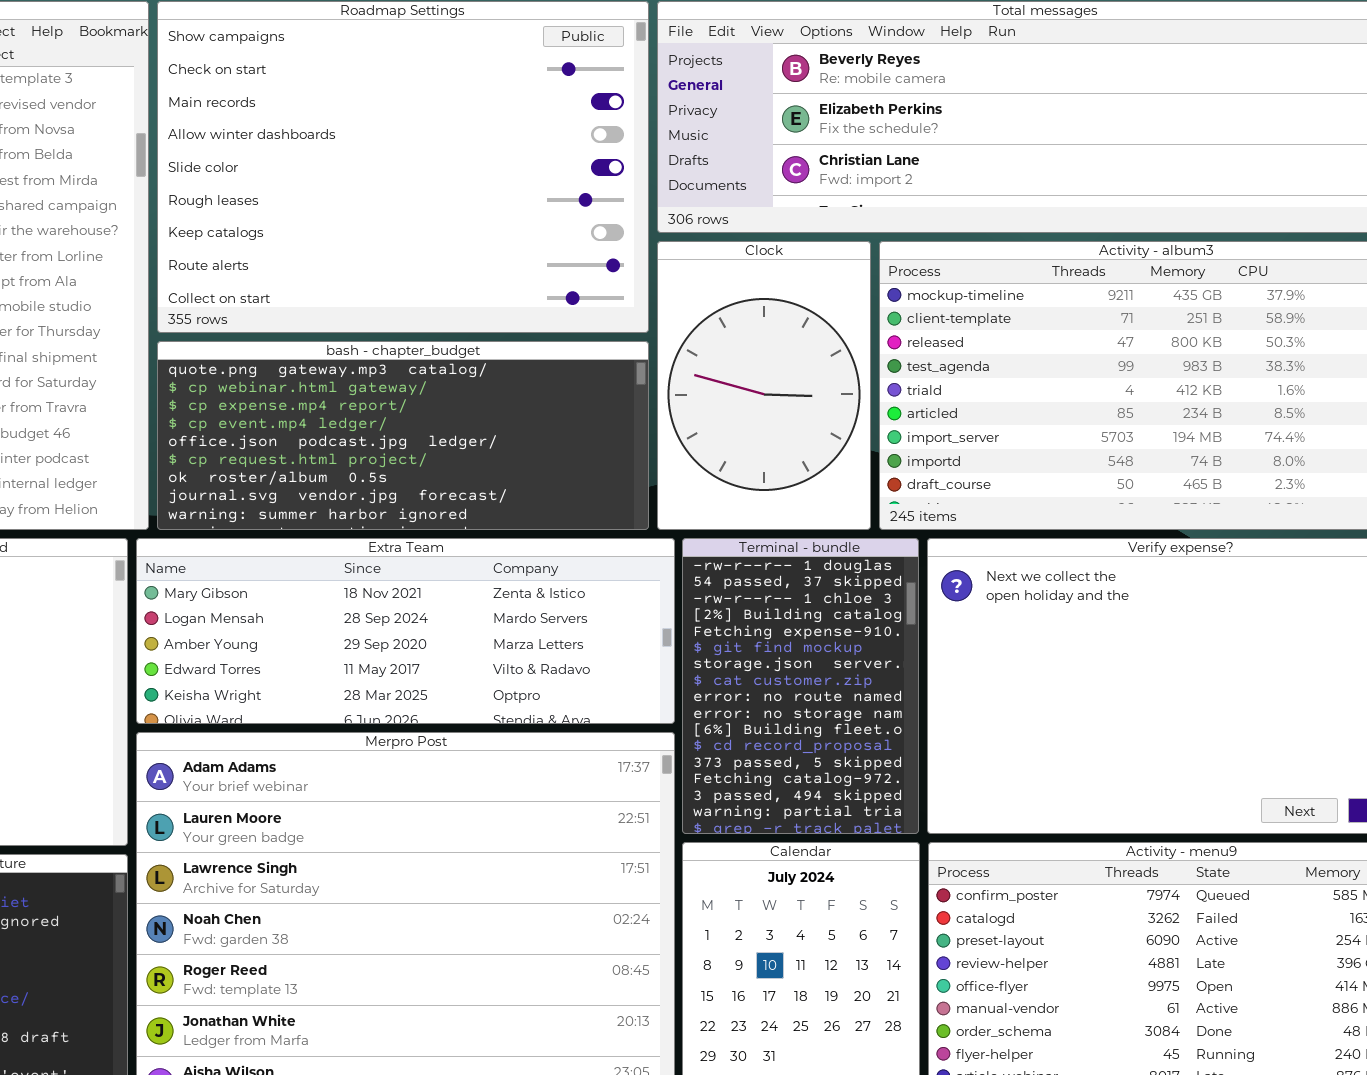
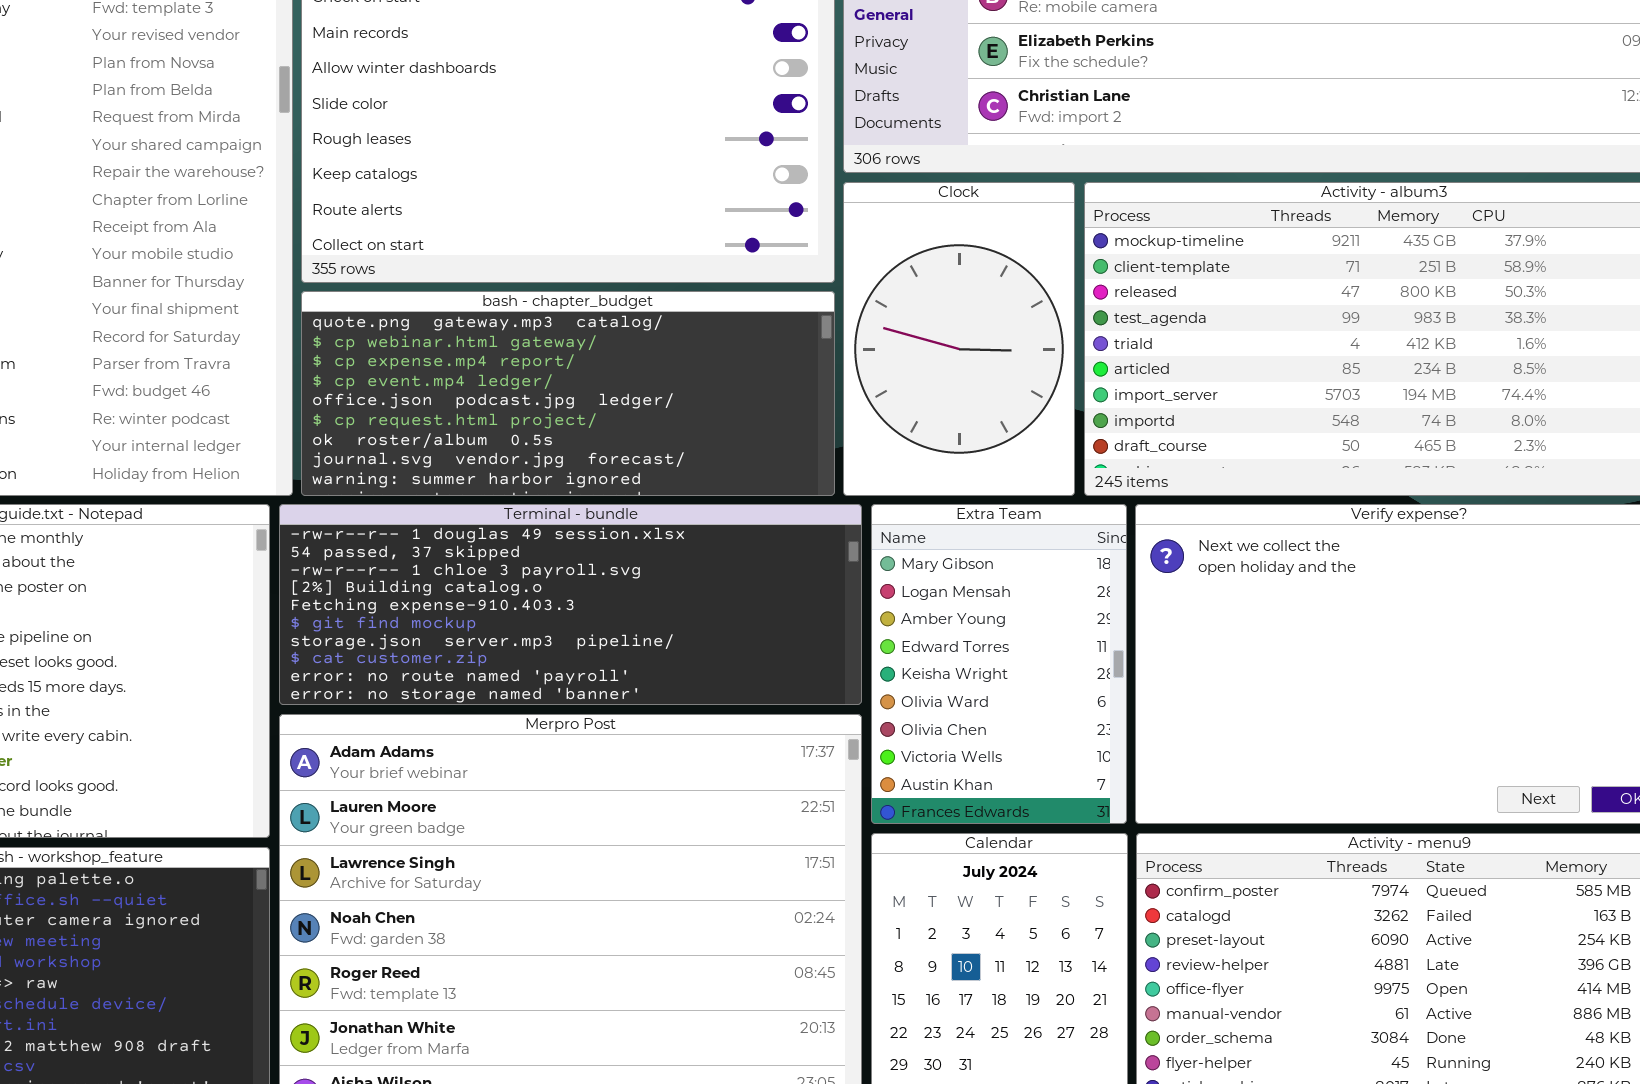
Extra Team: [136,538,675,724] -> [871,504,1127,824], moved, resized
Terminal - bundle: [682,538,919,834] -> [279,504,862,705], moved, resized

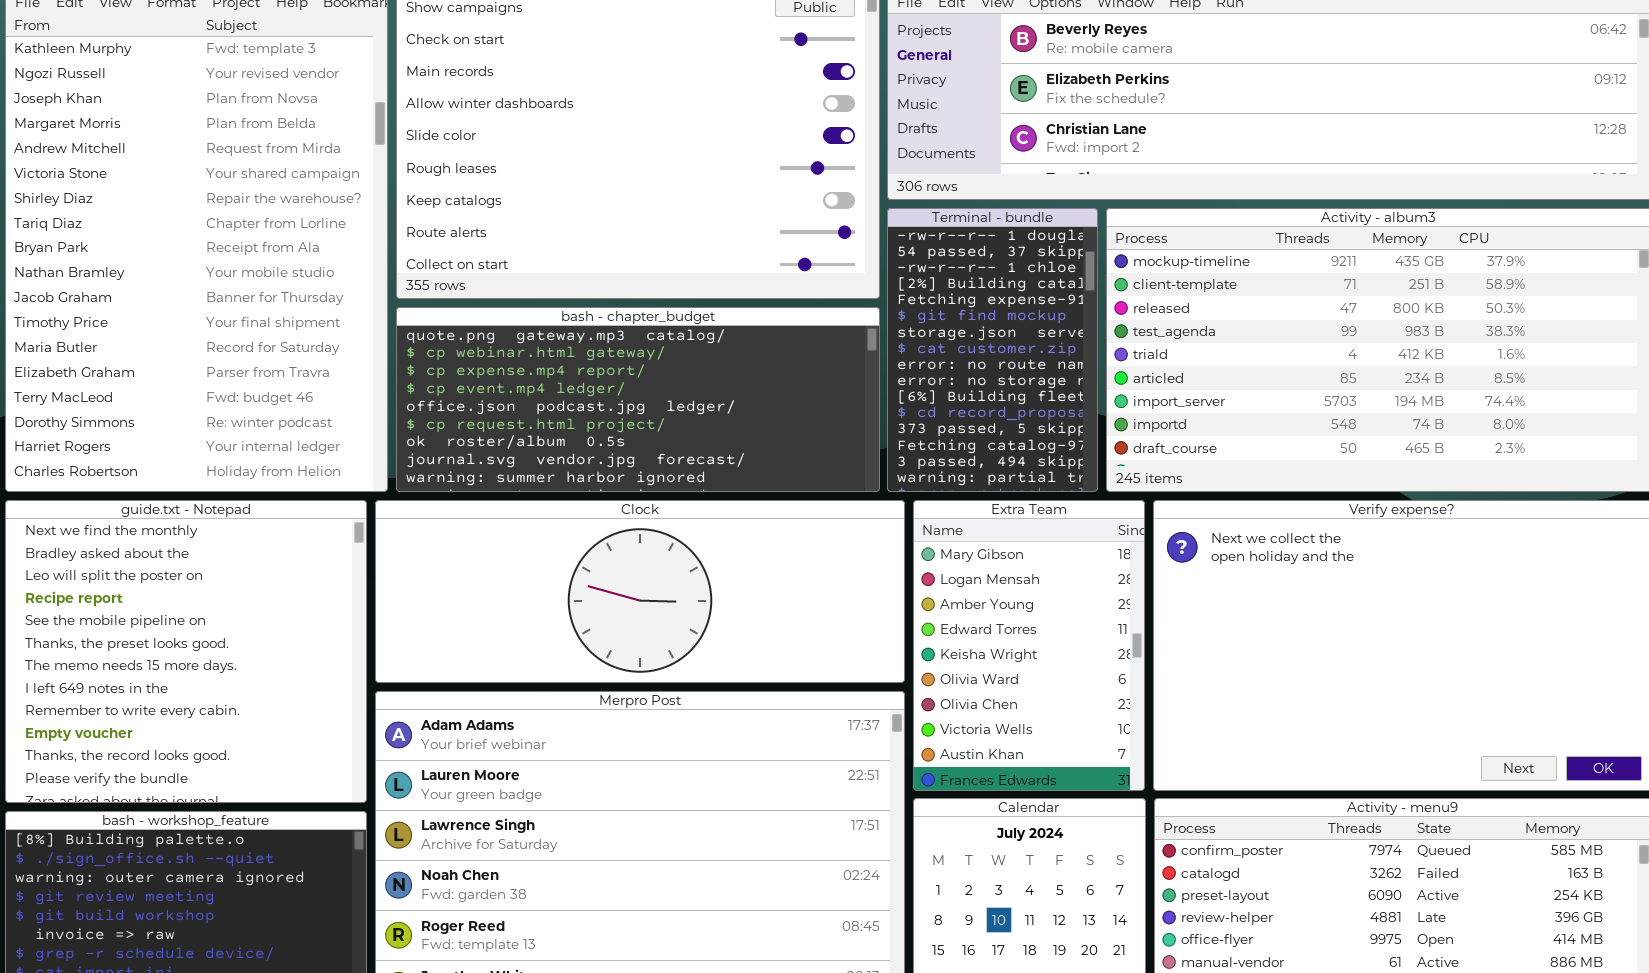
Clock: [843,182,1075,496] -> [375,500,905,683], moved, resized
Terminal - bundle: [279,504,862,705] -> [887,208,1098,492], moved, resized

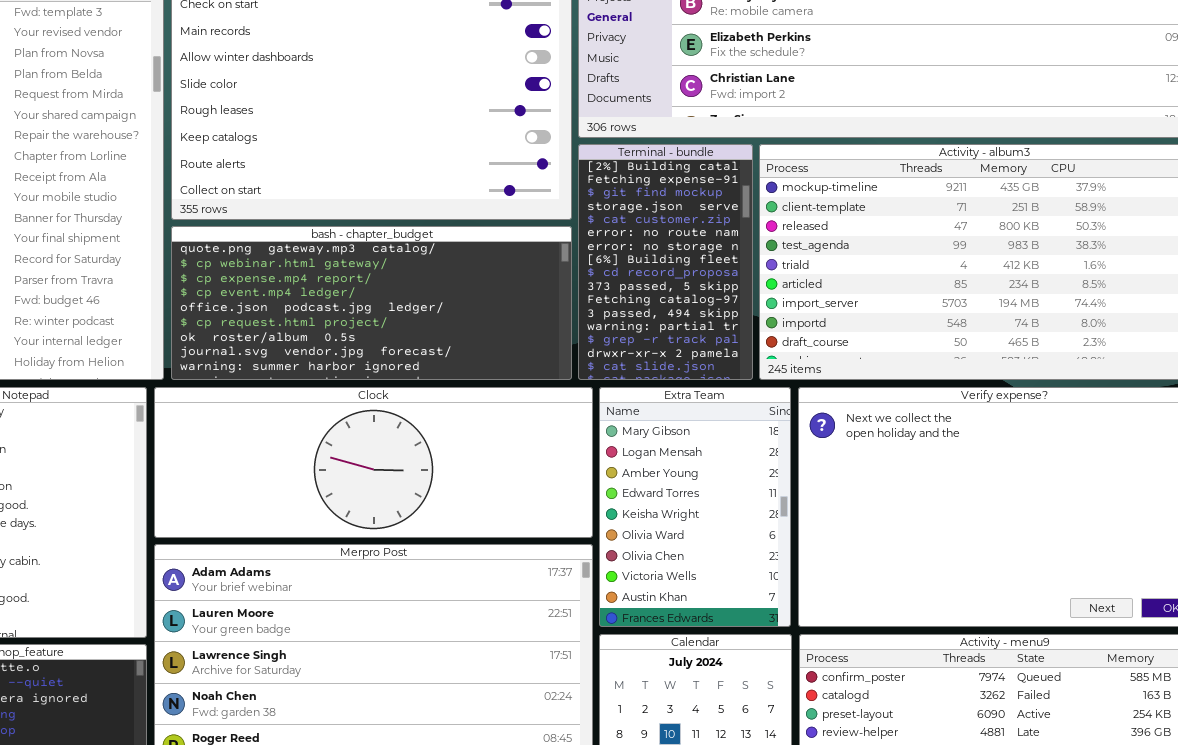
Terminal - bundle: [887,208,1098,492] -> [578,144,753,380], scrolled down 3 rows

